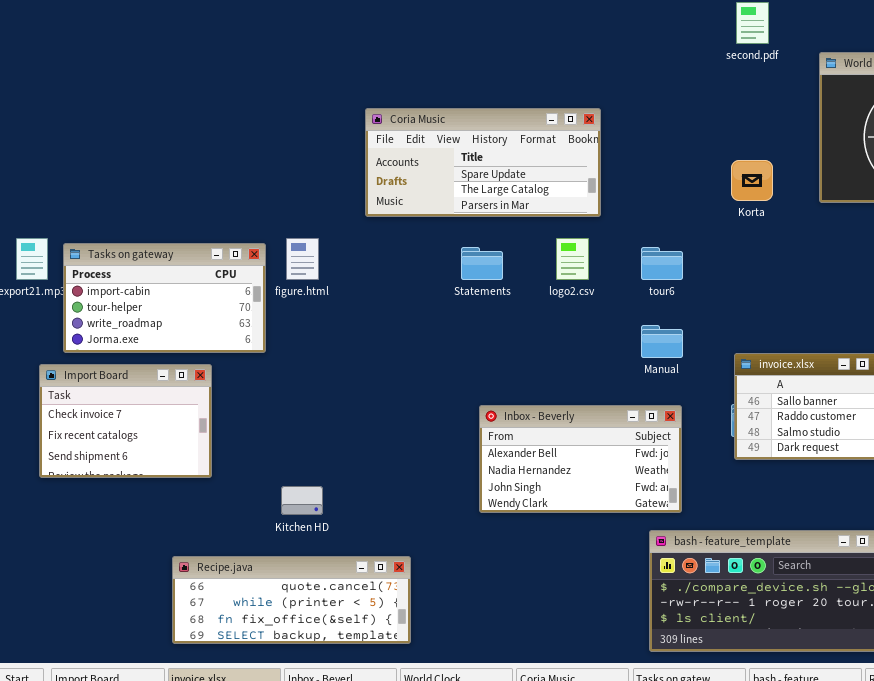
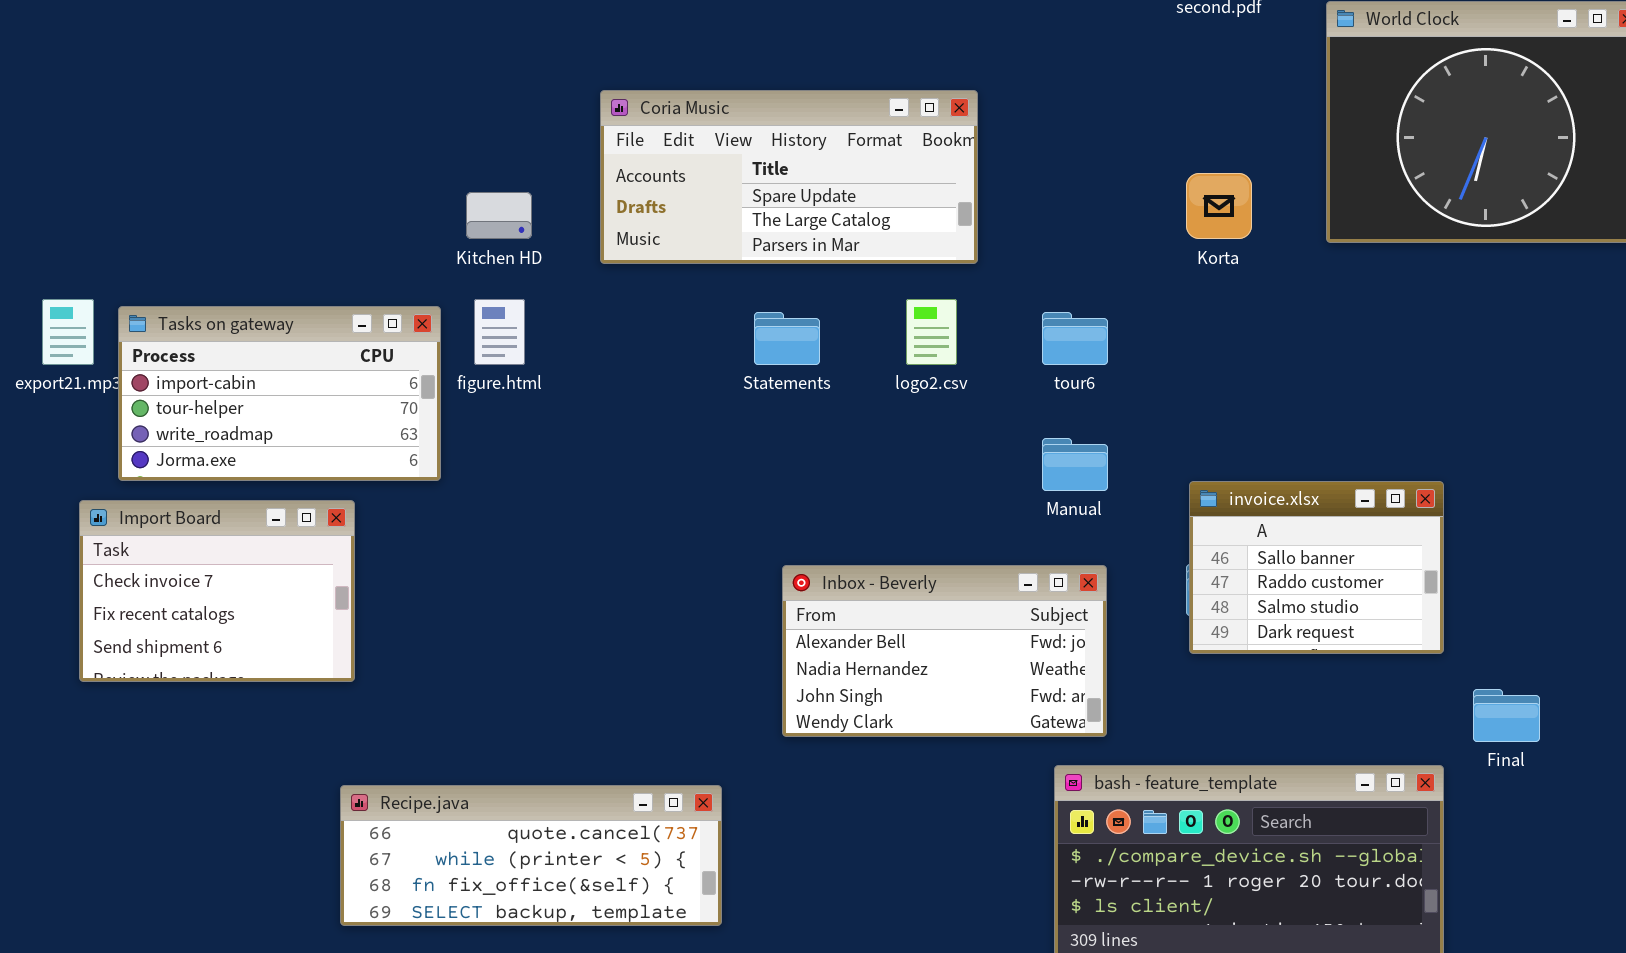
Kitchen HD: [281,486,323,515] -> [466,192,532,239], moved
Recipe.java: [172,556,411,644] -> [340,785,722,926], moved

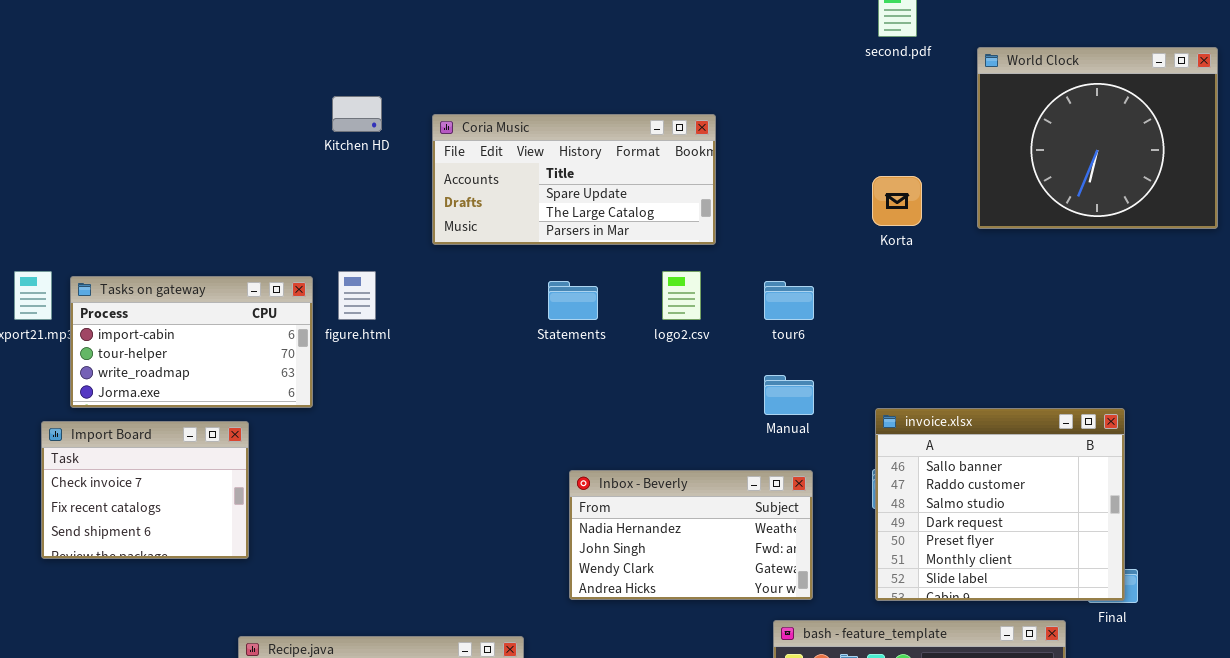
Kitchen HD: [466,192,532,239] -> [332,96,382,132], moved
invoice.xlsx: [1189,481,1444,654] -> [875,408,1125,601], resized
Inbox - Beverly: [782,565,1107,737] -> [569,470,813,600], scrolled down 1 row

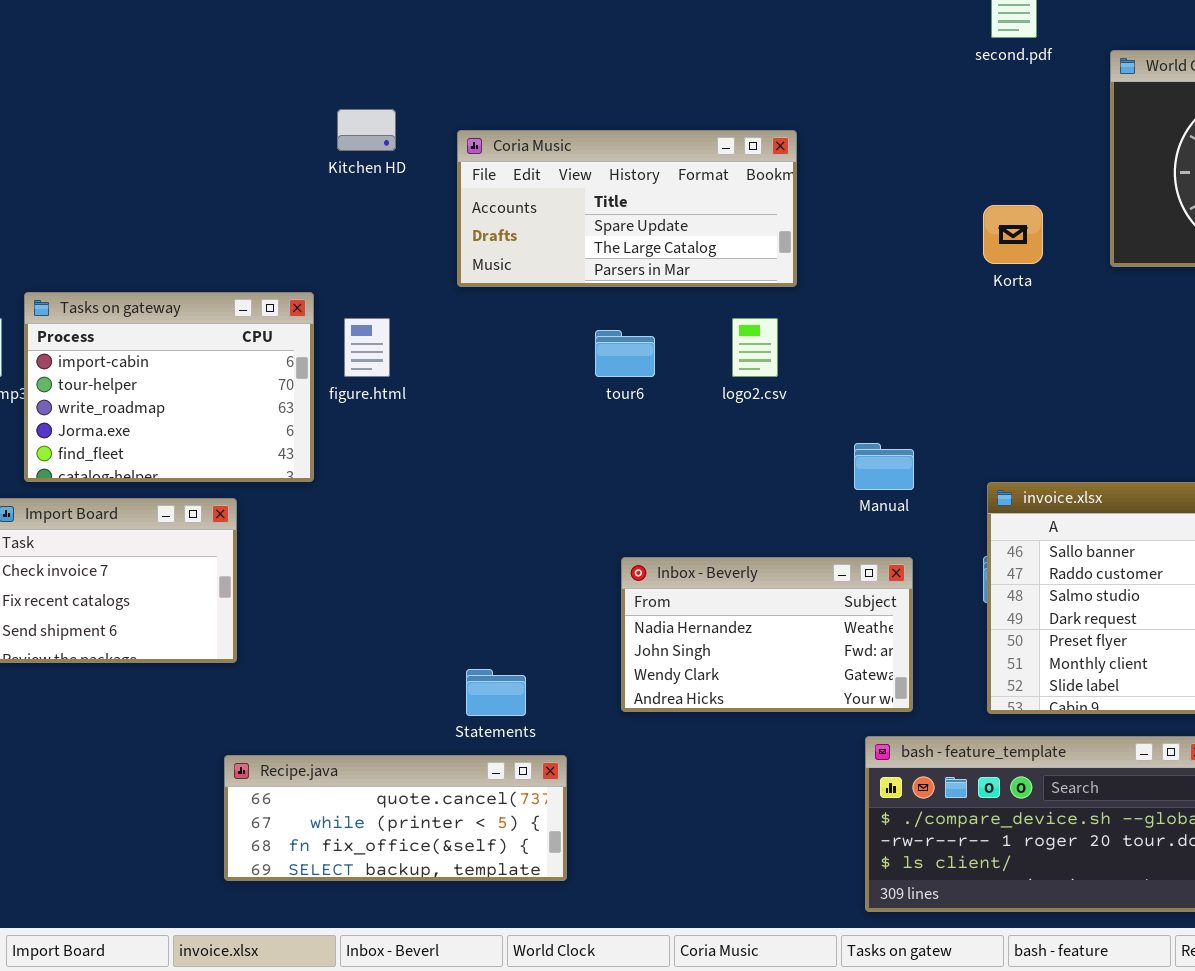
Tasks on gateway: [70,276,313,408] -> [24,292,314,482], resized
Statements: [548,281,598,320] -> [466,669,526,716], moved
tour6: [764,281,814,320] -> [595,330,655,377], moved

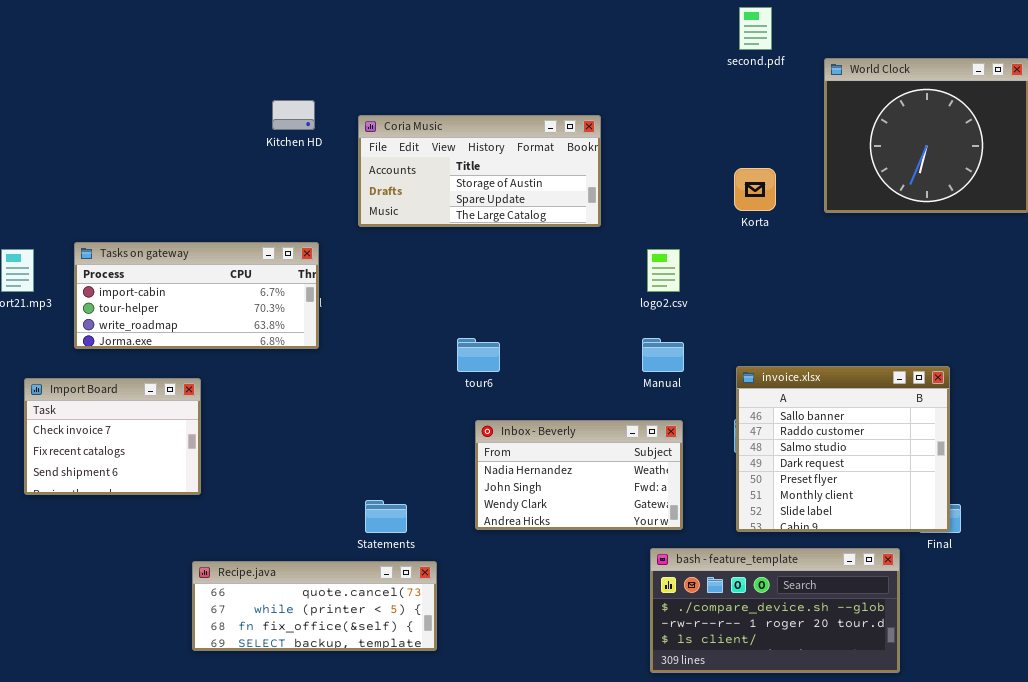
Coria Music: [457,130,797,287] -> [358,115,601,227], scrolled up 1 row
Tasks on gateway: [24,292,314,482] -> [74,242,319,349], moved, resized
logo2.csv: [732,318,778,377] -> [647,249,680,292], moved
tour6: [595,330,655,377] -> [457,338,500,372], moved

